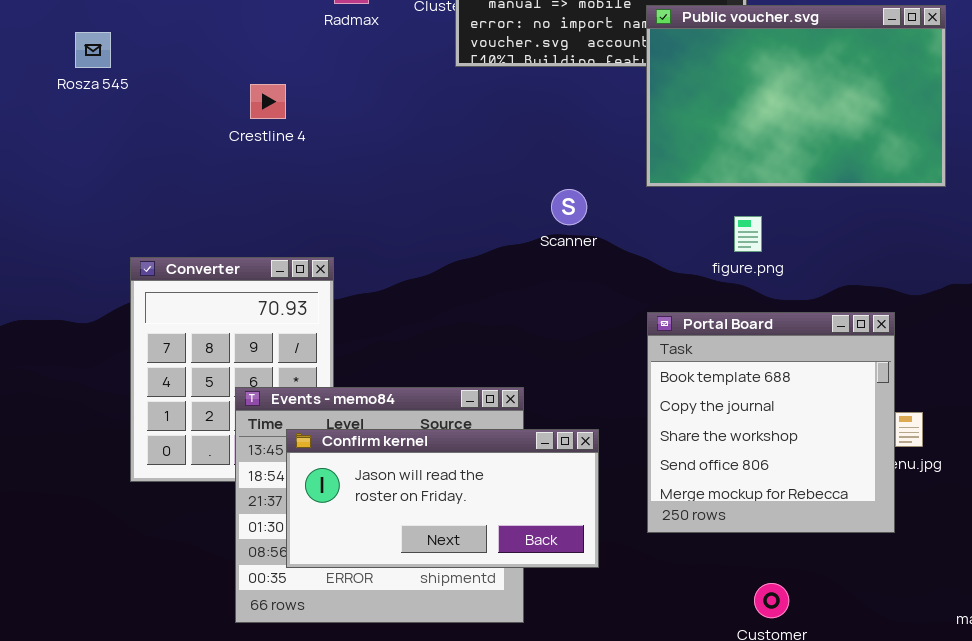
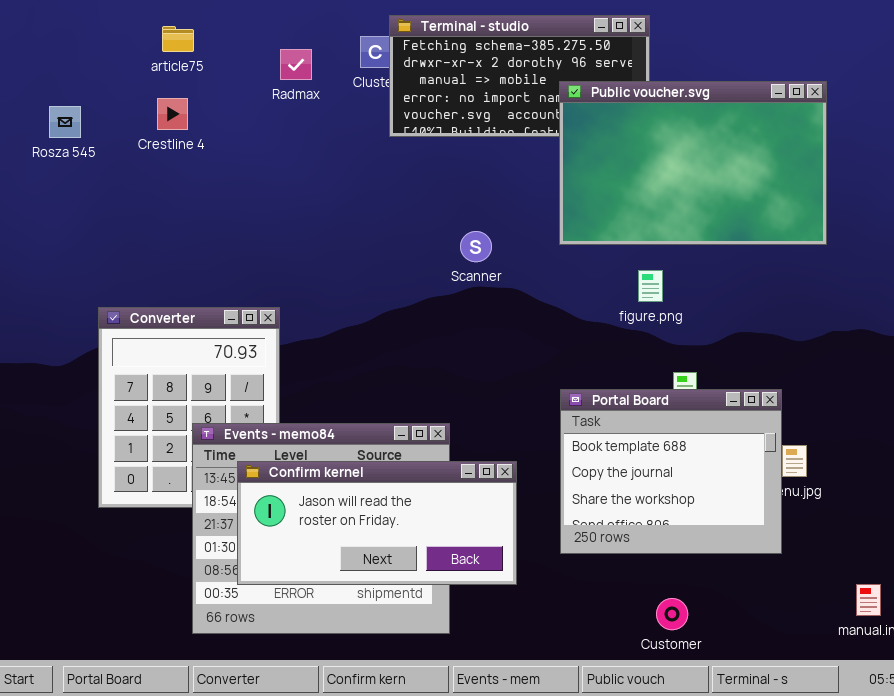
Crestline 4: [250,84,286,119] -> [157,98,188,130], moved
Scanner: [551,189,587,225] -> [460,231,492,262], moved
Portal Board: [647,312,895,533] -> [560,389,782,554], resized

